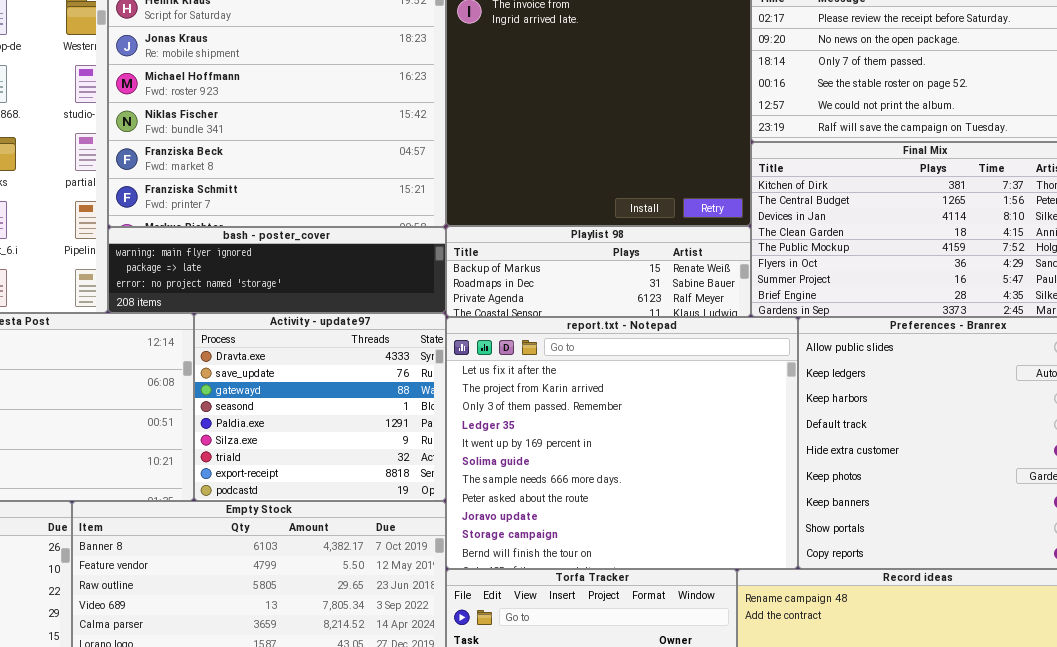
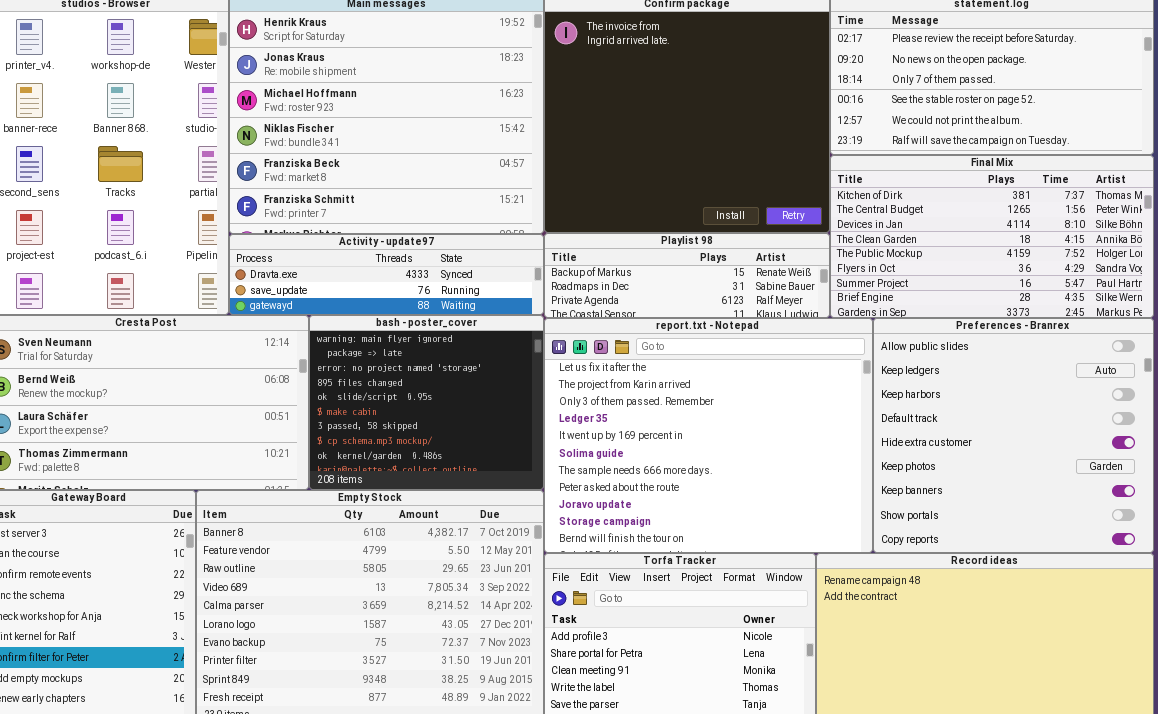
bash - poster_cover: [108,227,446,313] -> [309,315,544,490], moved, resized
Activity - update97: [194,313,446,501] -> [229,234,544,315], moved, resized

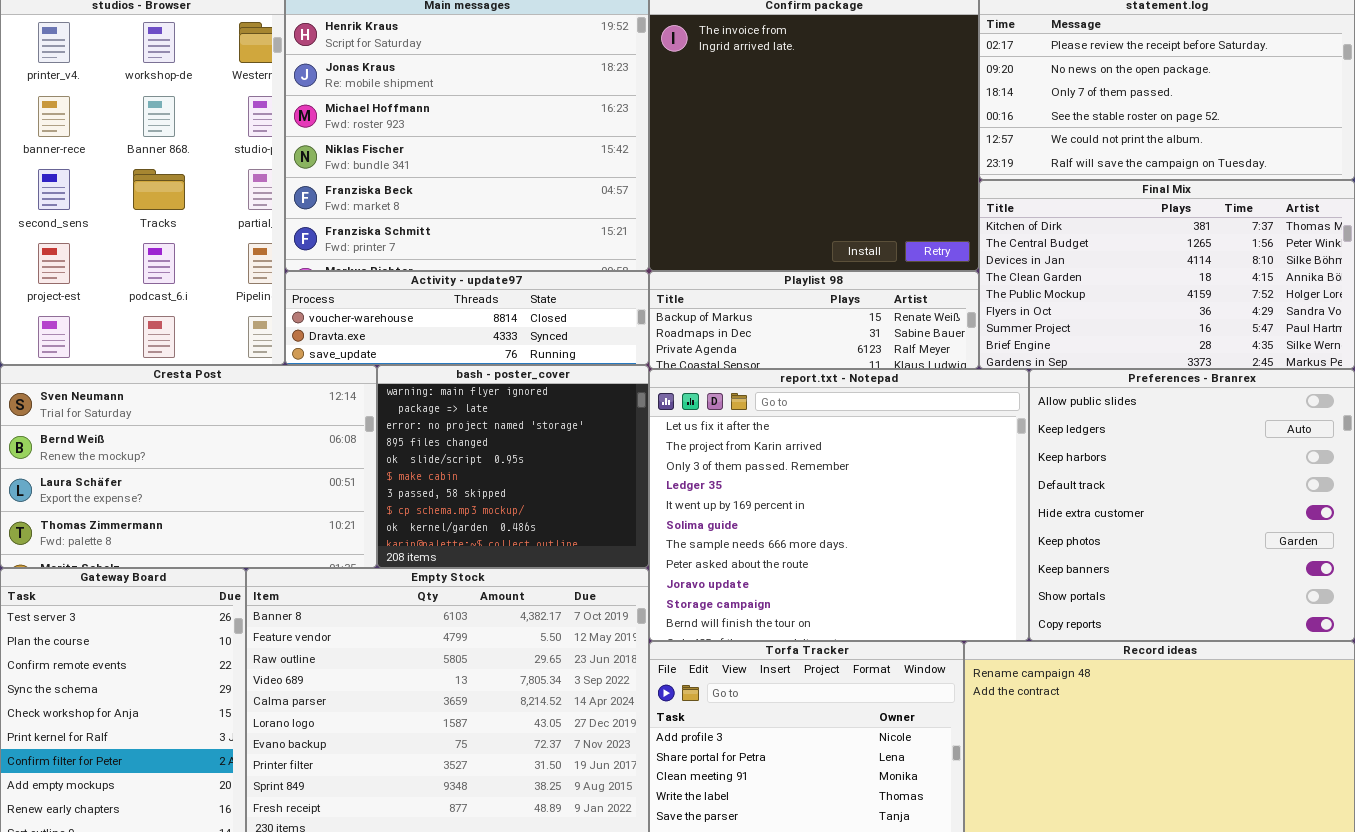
Activity - update97: [229,234,544,315] -> [285,271,649,365], scrolled up 1 row

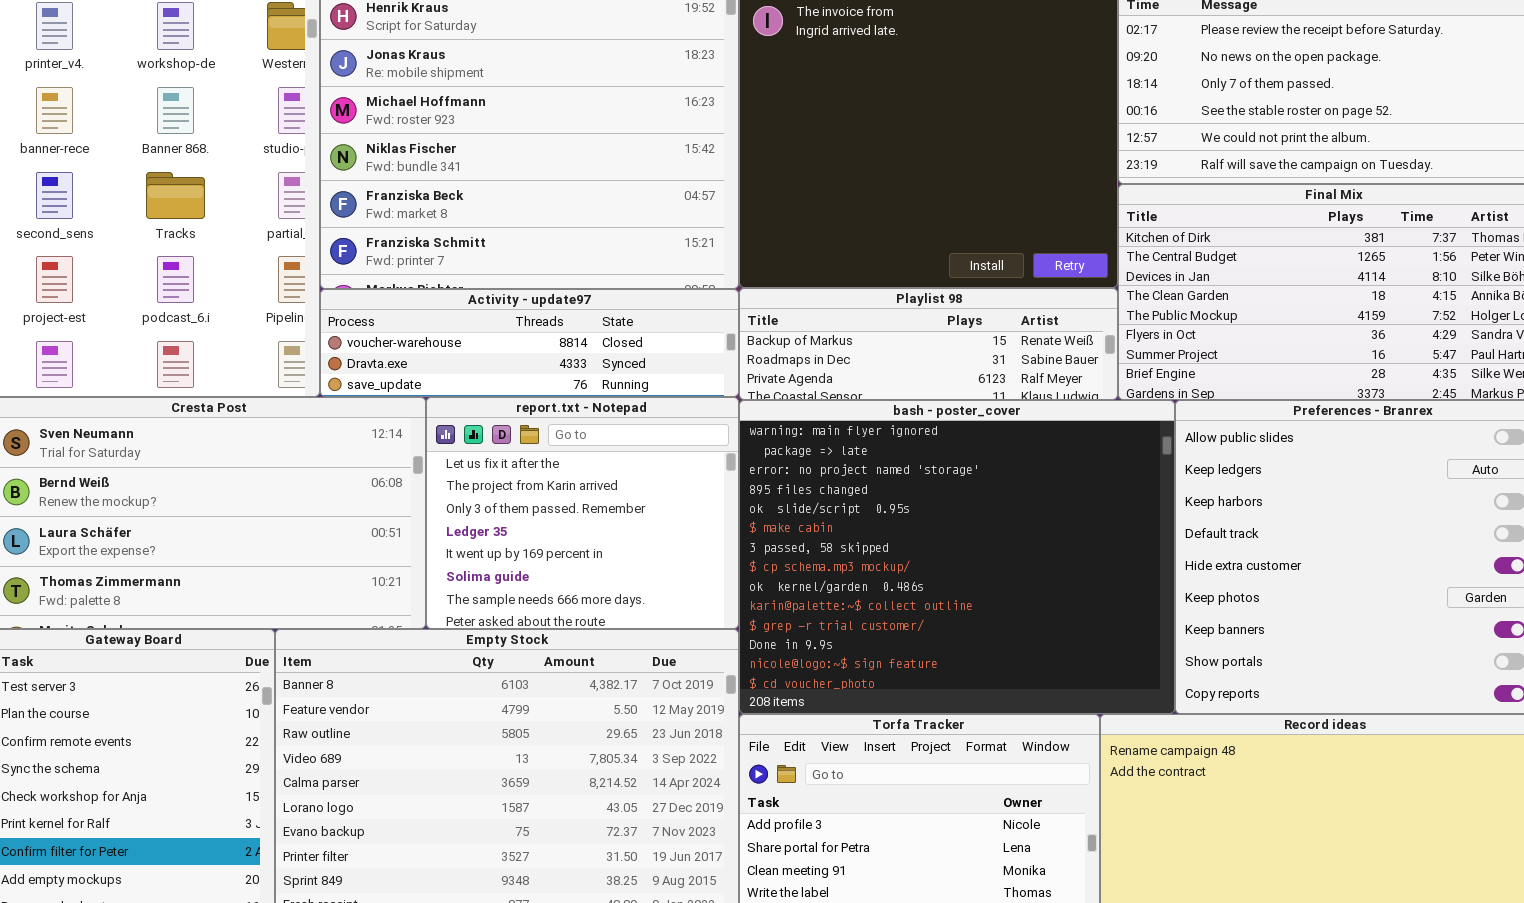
bash - poster_cover: [377,365,649,568] -> [739,400,1175,714], moved, resized
report.txt - Notepad: [649,369,1029,641] -> [426,397,739,629], moved, resized

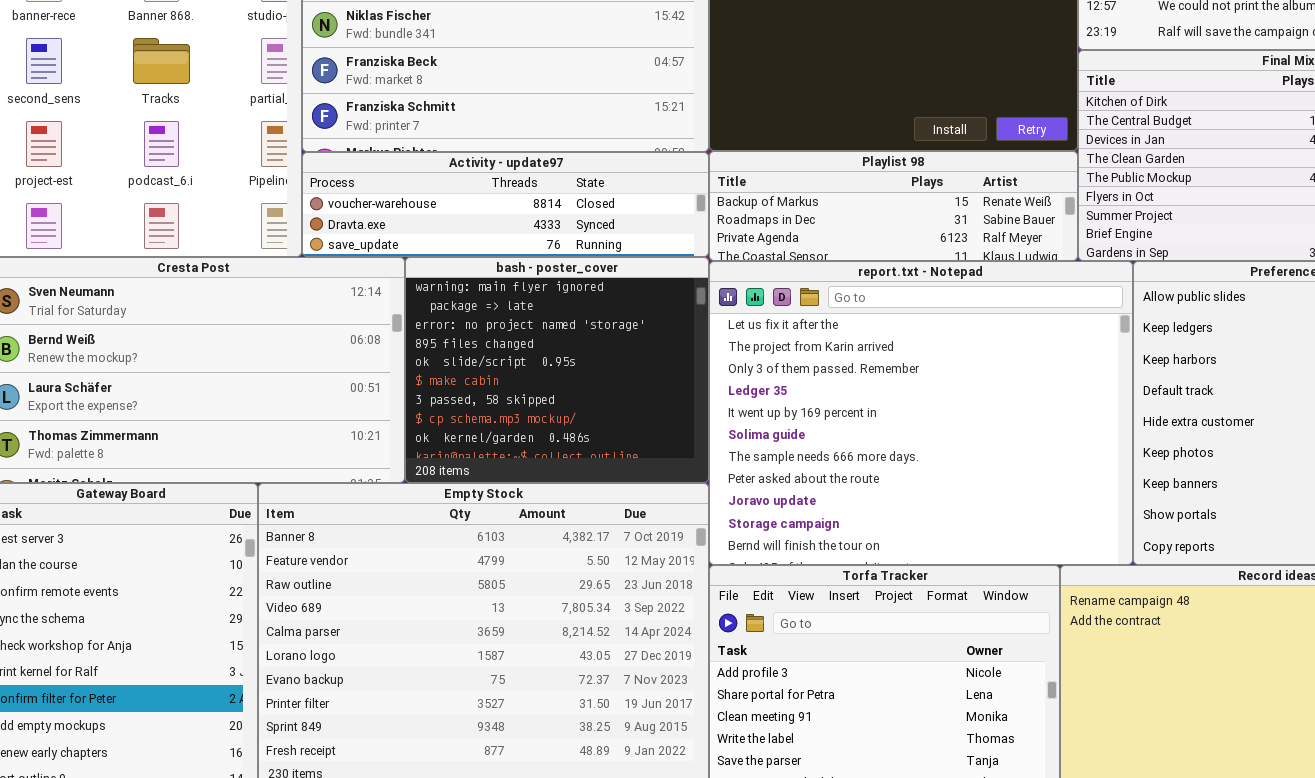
report.txt - Notepad: [426,397,739,629] -> [709,261,1133,565], moved, resized
bash - poster_cover: [739,400,1175,714] -> [405,257,709,483], moved, resized

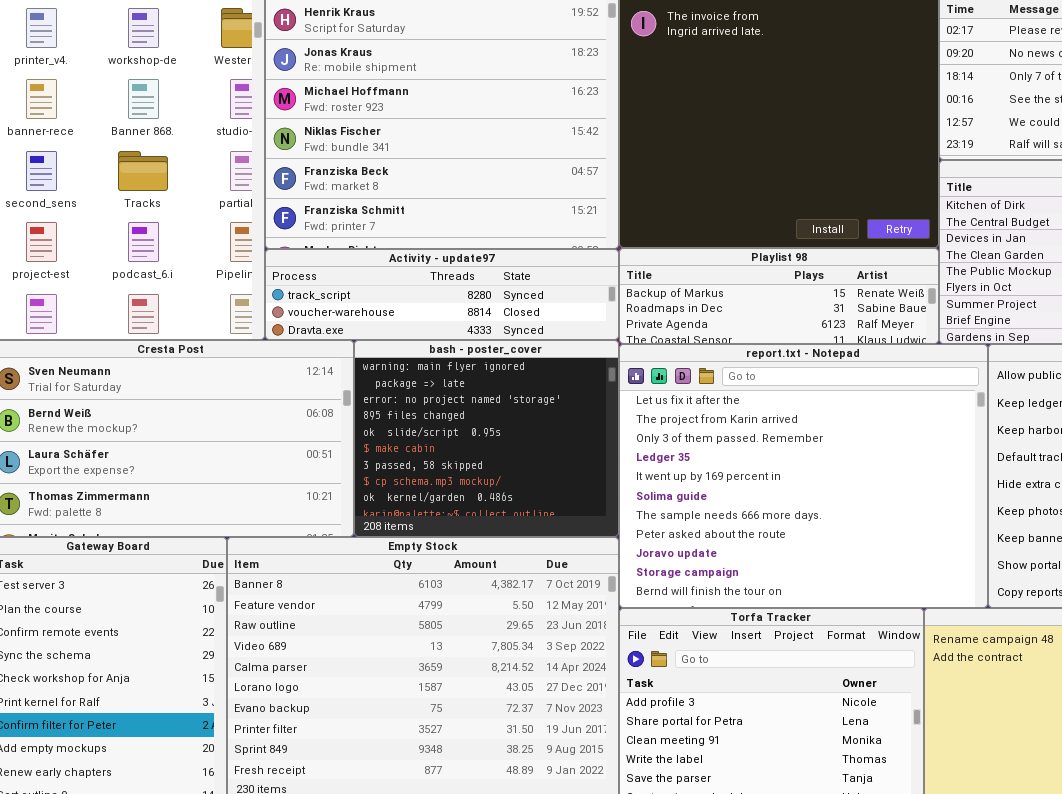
Activity - update97: [302,152,709,257] -> [265,249,619,340], scrolled up 1 row

